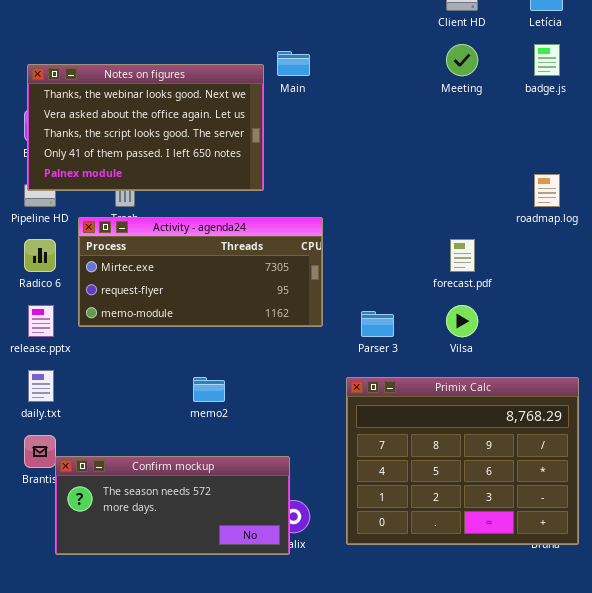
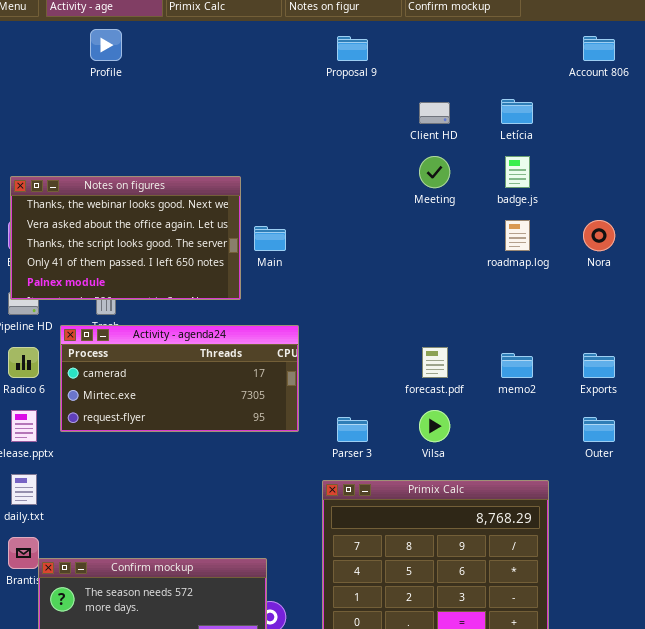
Main: [277,51,310,76] -> [254,226,286,251], moved
roadmap.log: [534,174,560,207] -> [505,220,530,251], moved
Activity - agenda24: [78,217,323,327] -> [60,325,299,432], scrolled up 1 row
memo2: [193,377,225,402] -> [501,353,533,378], moved

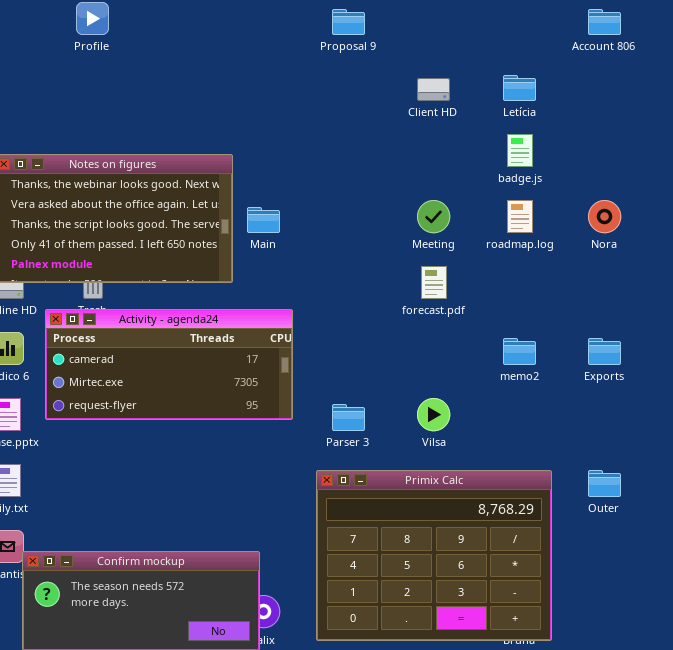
Meeting: [419,156,450,188] -> [417,200,450,233], moved
forecast.pdf: [422,347,448,378] -> [421,266,447,299], moved
Outer: [583,417,615,442] -> [588,470,621,497], moved

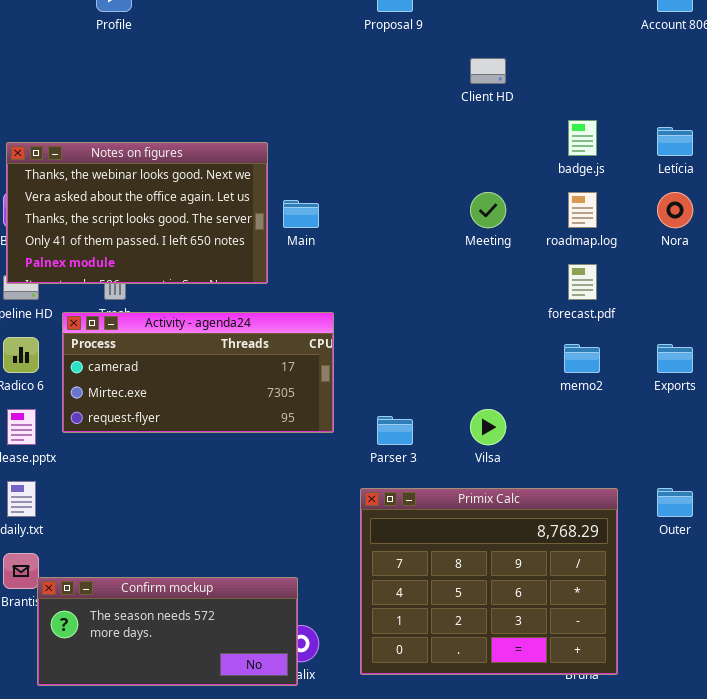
Letícia: [503,75,536,101] -> [657,127,693,156], moved
forecast.pdf: [421,266,447,299] -> [568,264,597,300], moved

